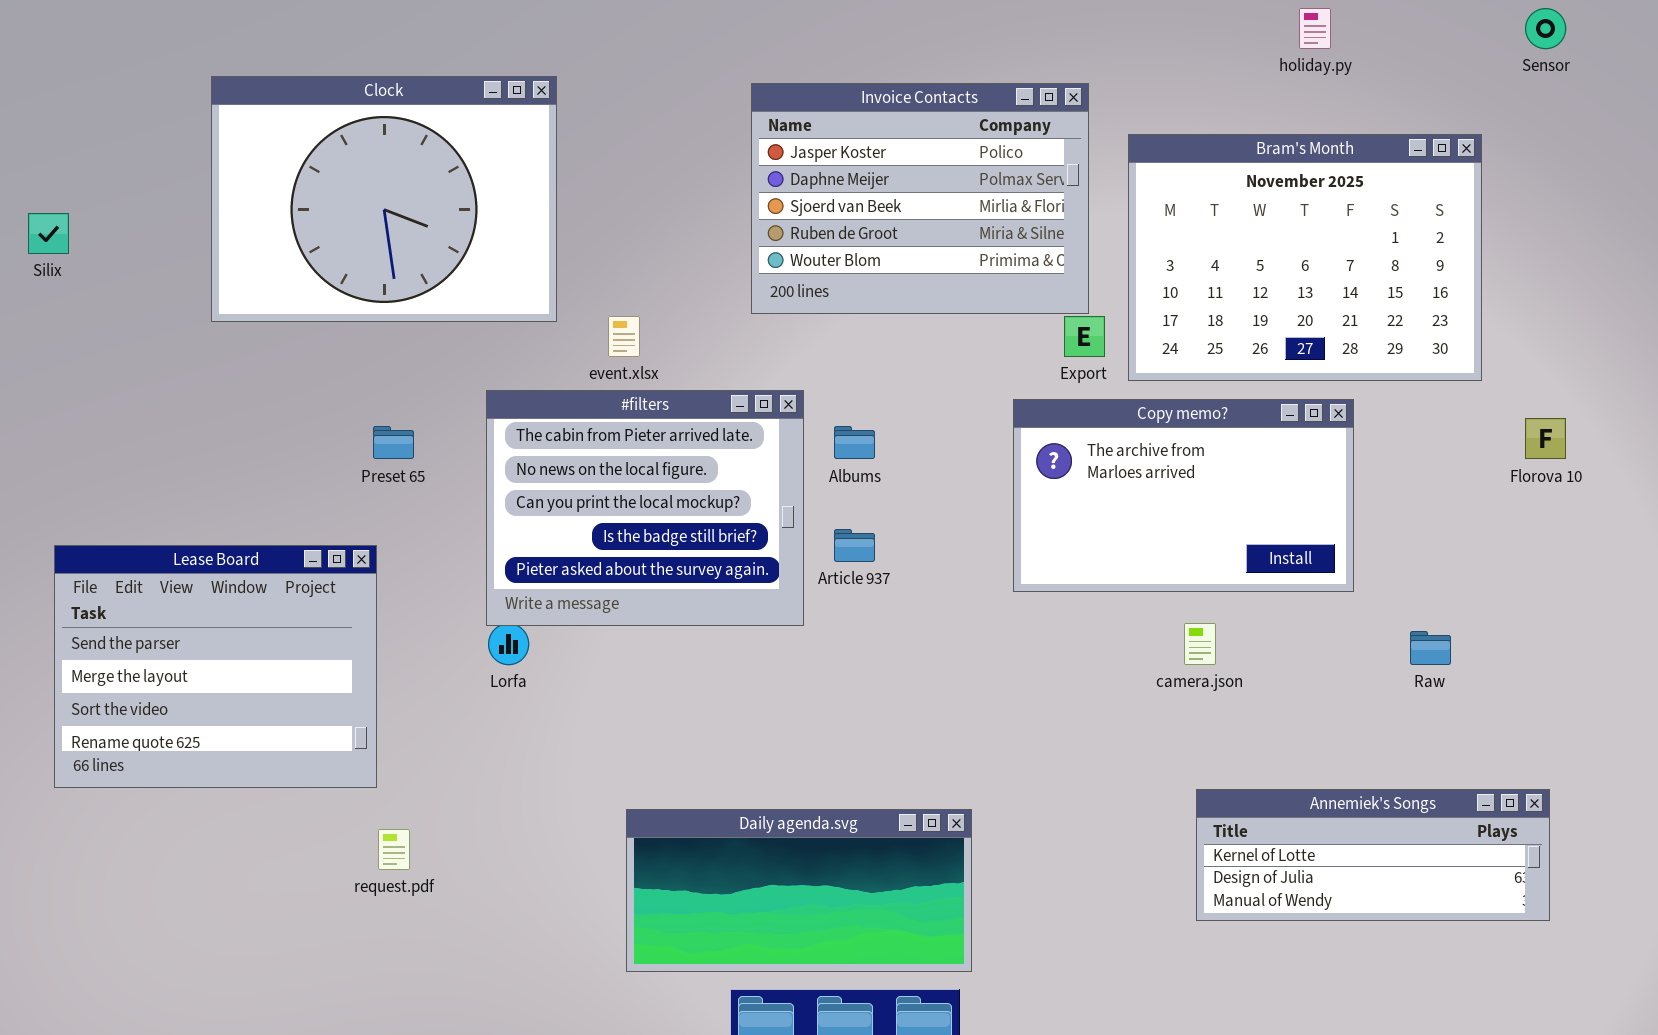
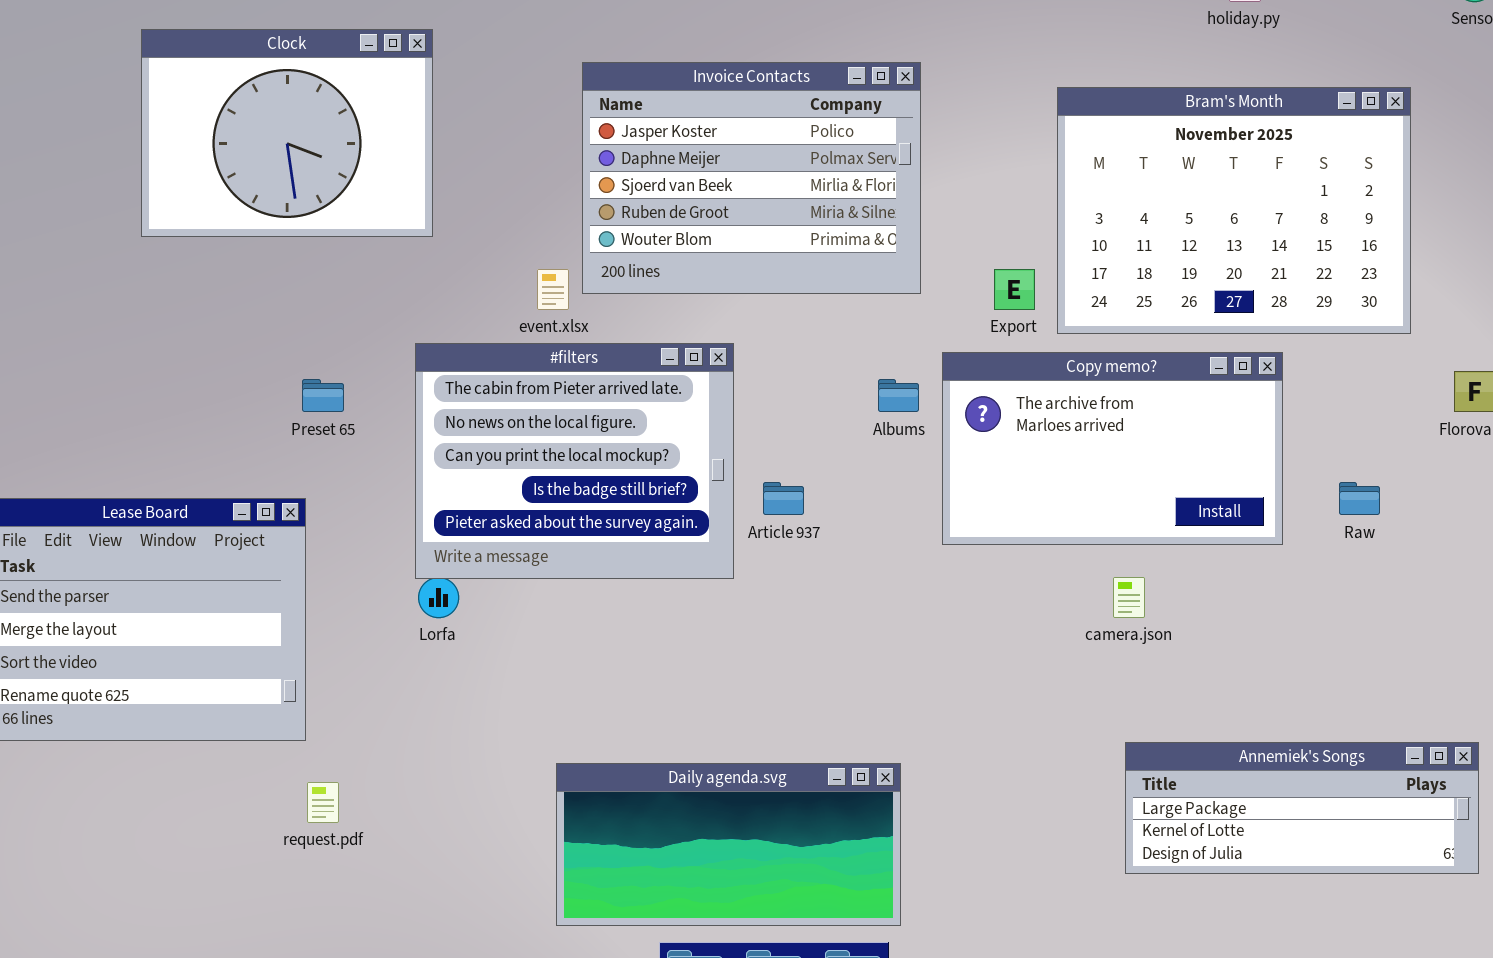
Clock: [211,76,557,322] -> [141,29,433,237], resized
Invoice Contacts: [751,83,1089,314] -> [582,62,921,294], moved
Albums: [834,426,875,459] -> [878,379,919,412], moved
Raw: [1410,631,1451,665] -> [1339,482,1380,515], moved
Annemiek's Songs: [1196,789,1550,921] -> [1125,742,1479,874], scrolled up 1 row

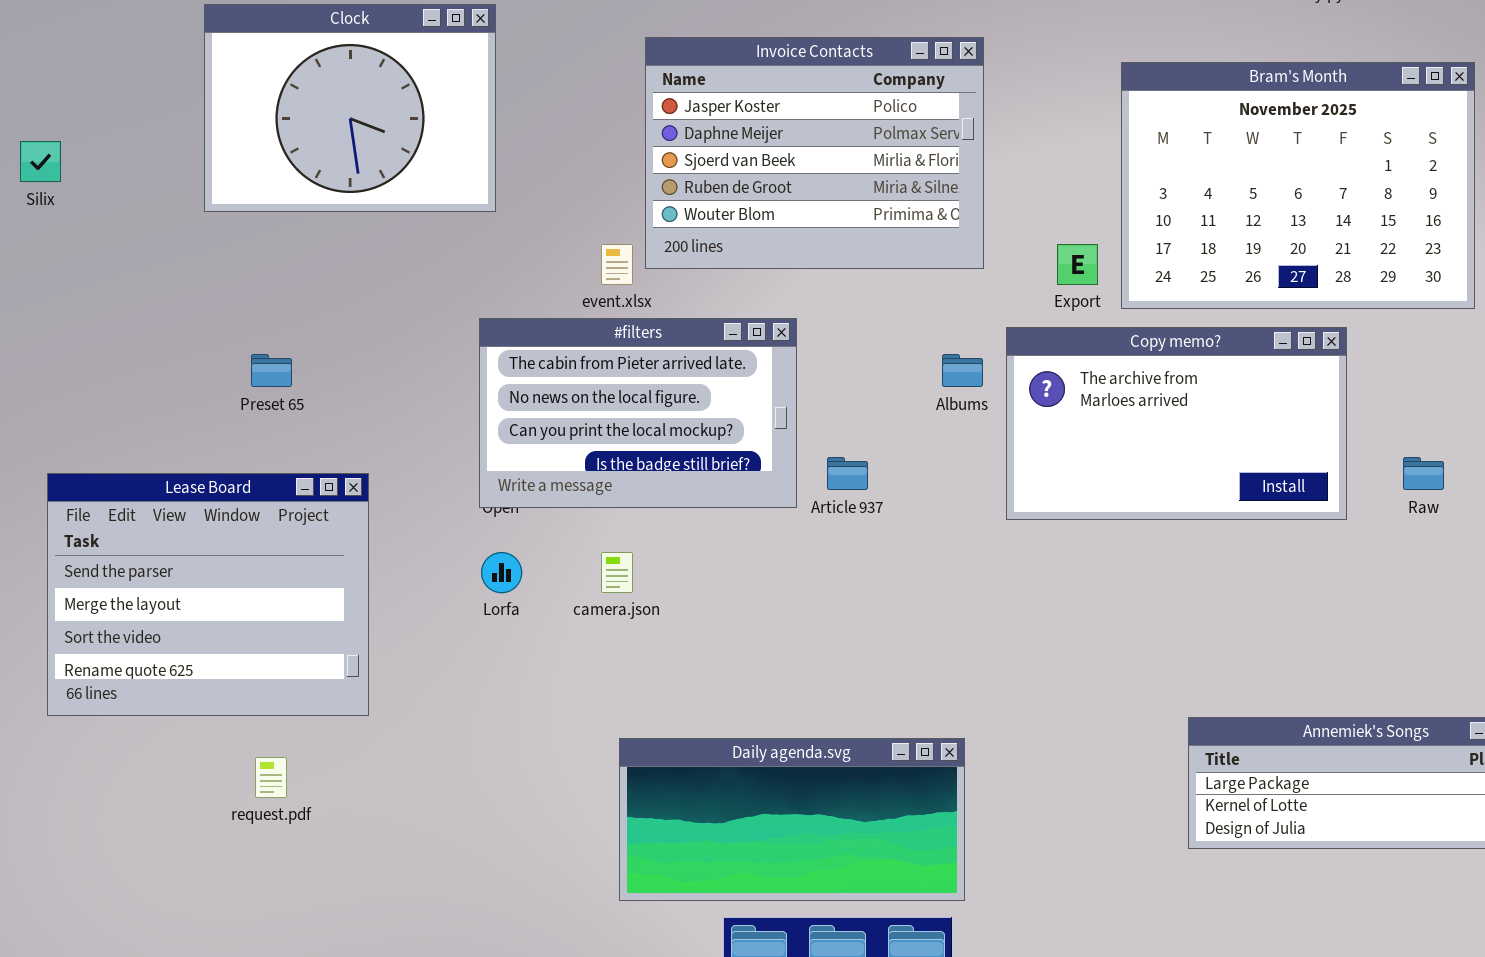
#filters: [415,343,734,579] -> [479,318,797,508], resized
Preset 65: [302,379,344,412] -> [251,354,292,387], moved
camera.json: [1113,577,1145,618] -> [601,552,633,593], moved
request.pdf: [307,782,339,823] -> [255,757,287,798], moved

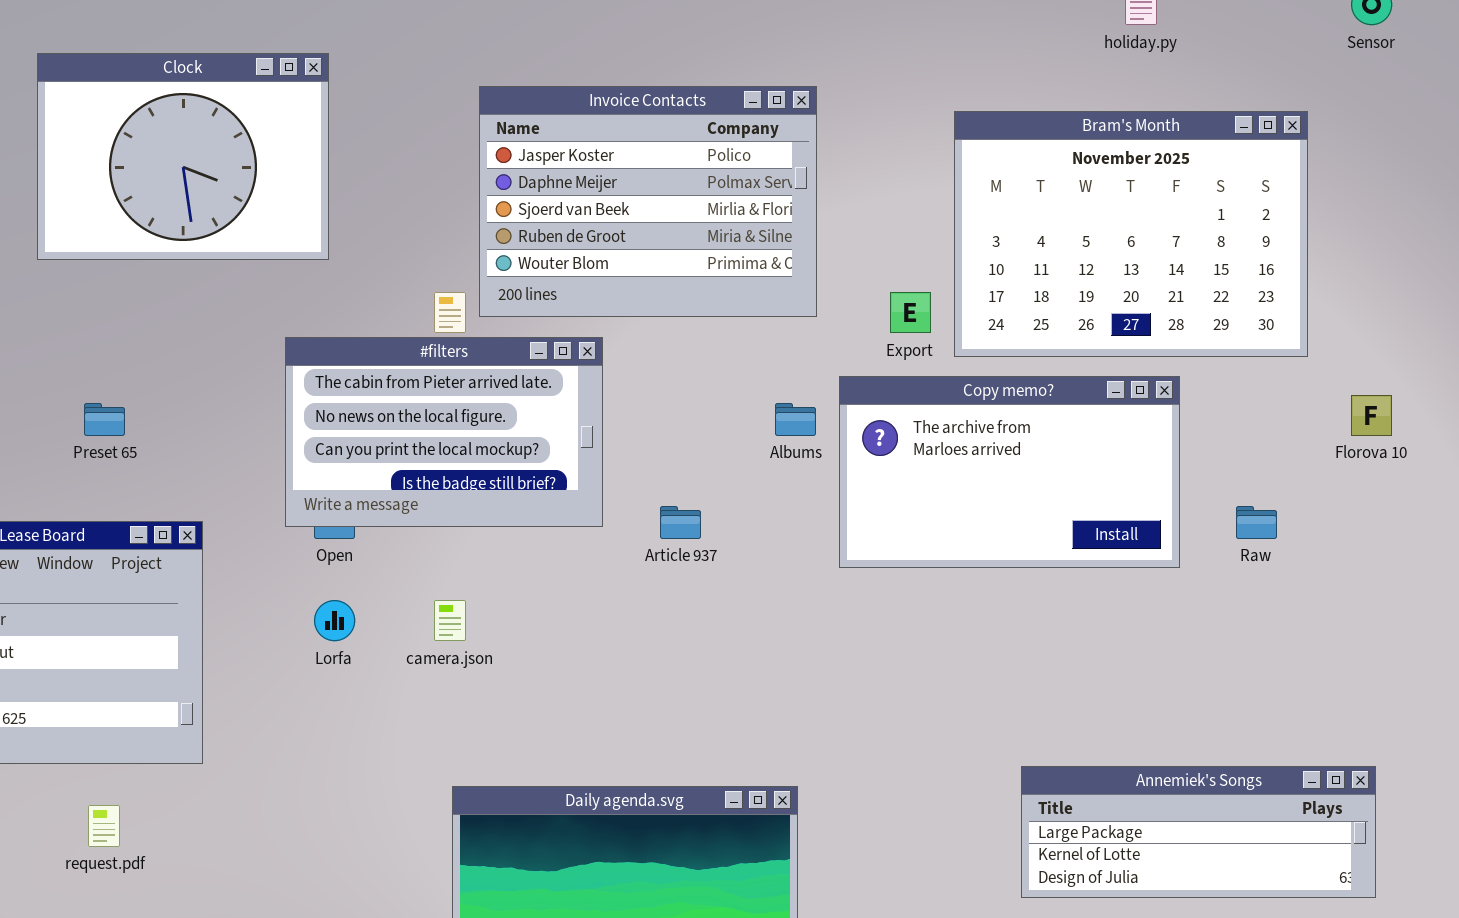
#filters: [479,318,797,508] -> [285,337,603,527], moved

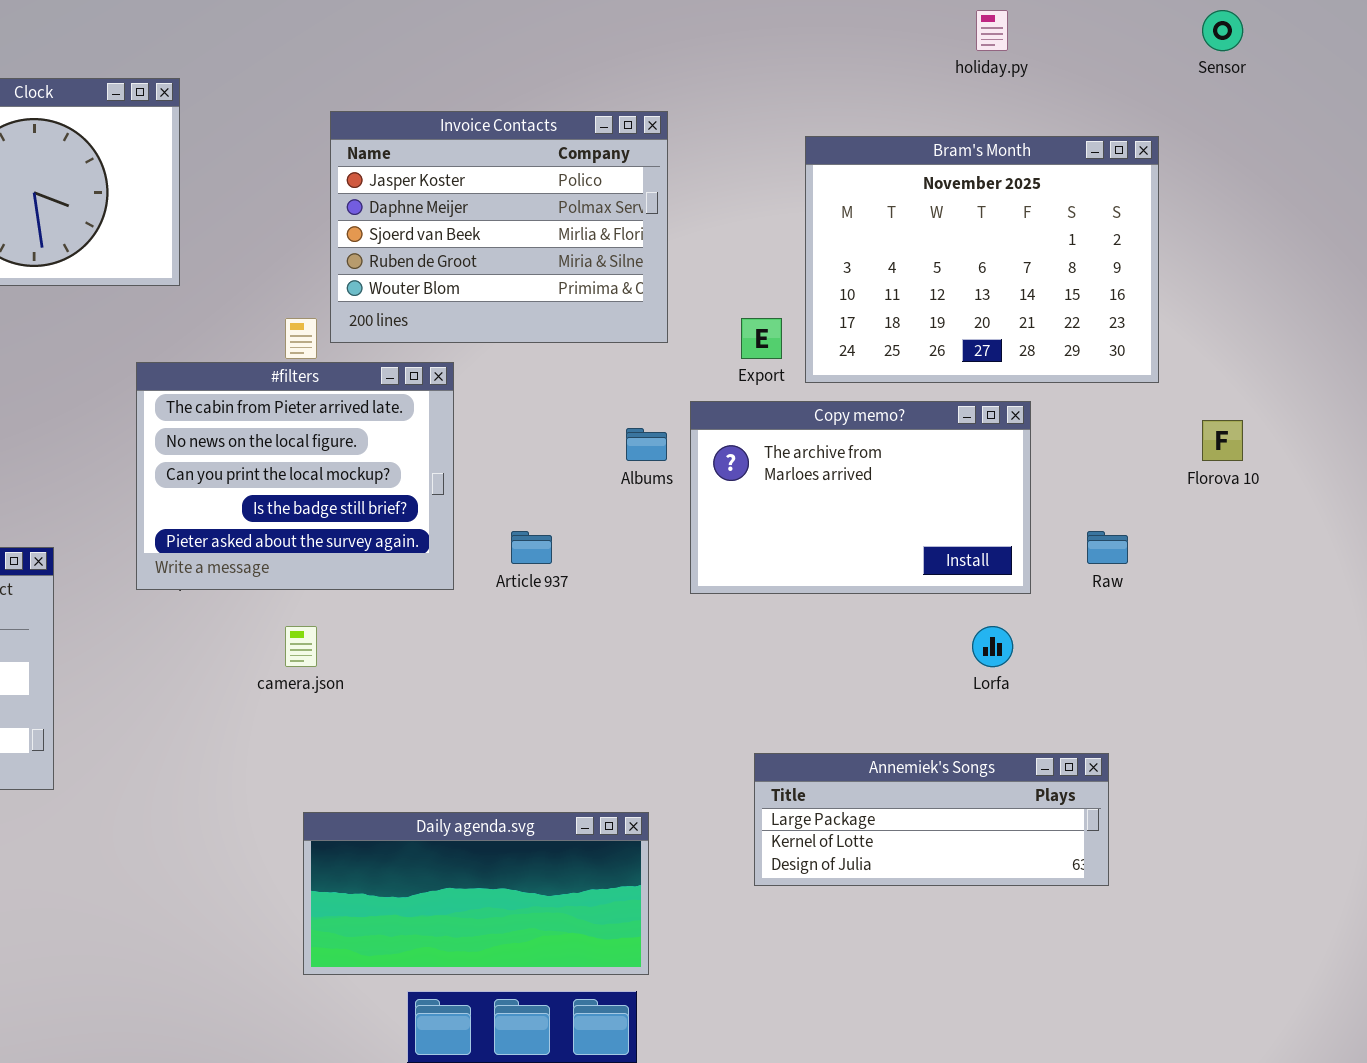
#filters: [285,337,603,527] -> [136,362,454,590], resized
Lorfa: [314,600,355,641] -> [972,626,1013,667], moved
Annemiek's Songs: [1021,766,1376,898] -> [754,753,1109,886], moved

